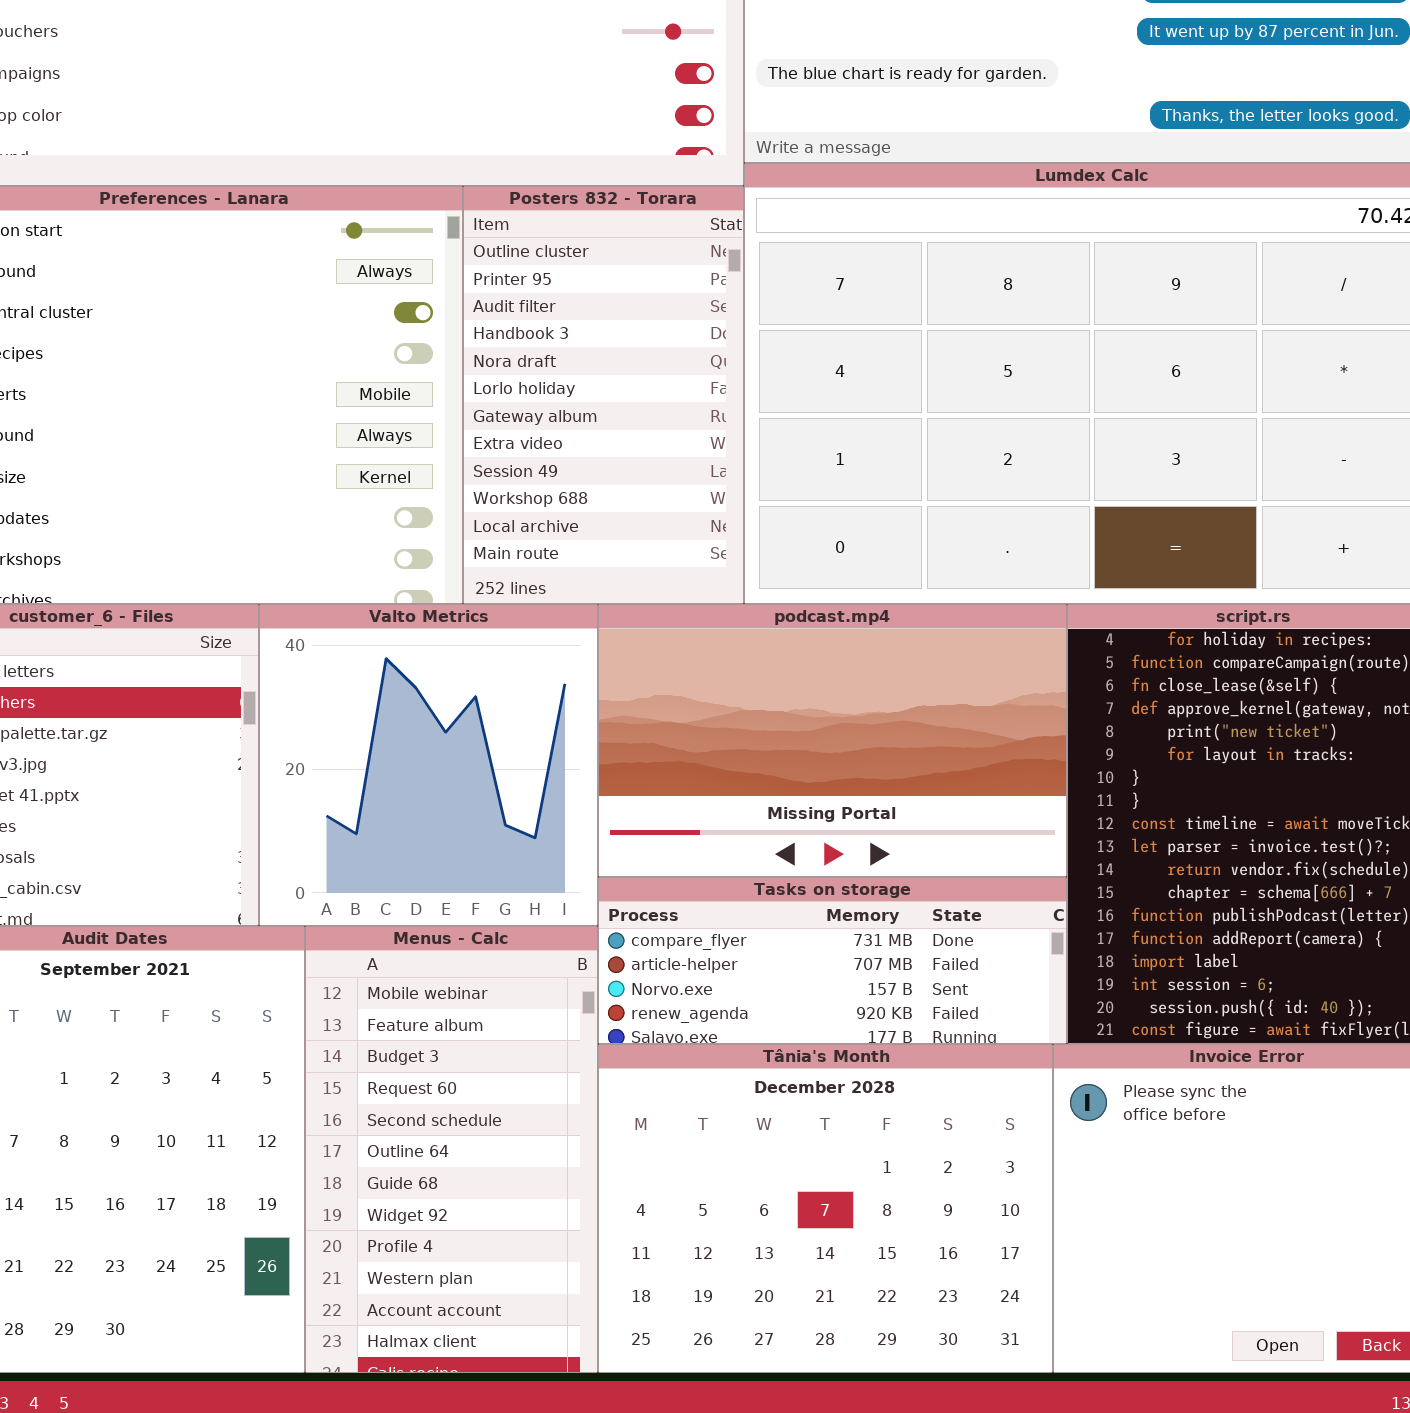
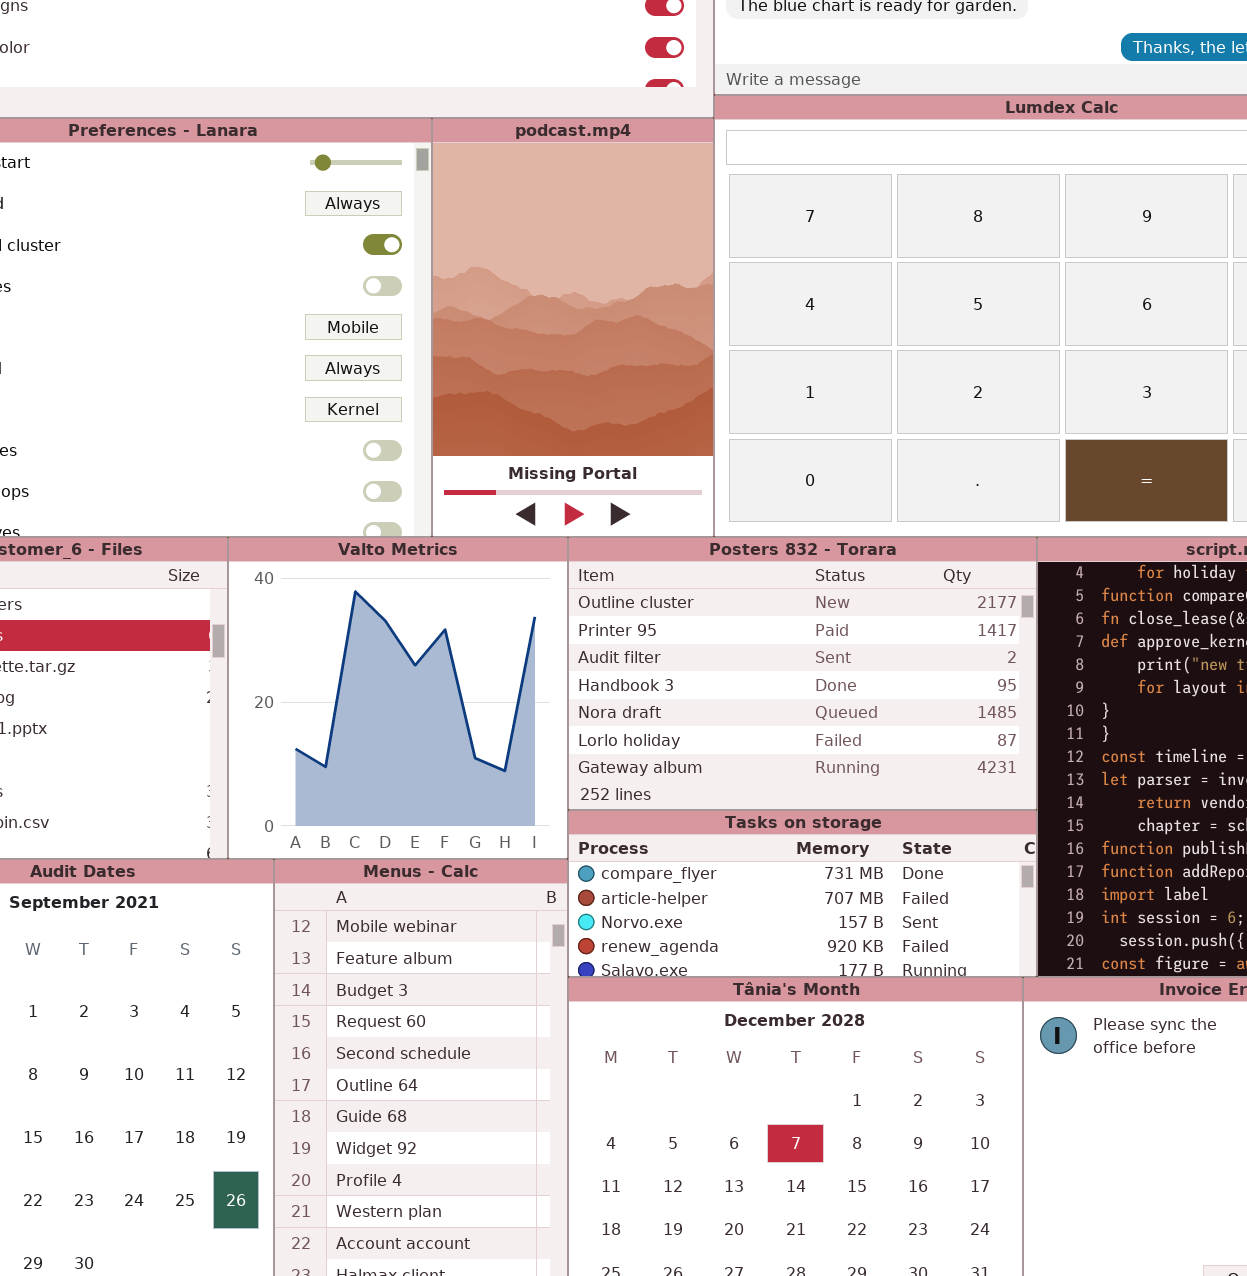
Posters 832 - Torara: [463,186,744,604] -> [568,537,1037,810], moved, resized
podcast.mp4: [598,604,1067,877] -> [432,118,714,537], moved, resized

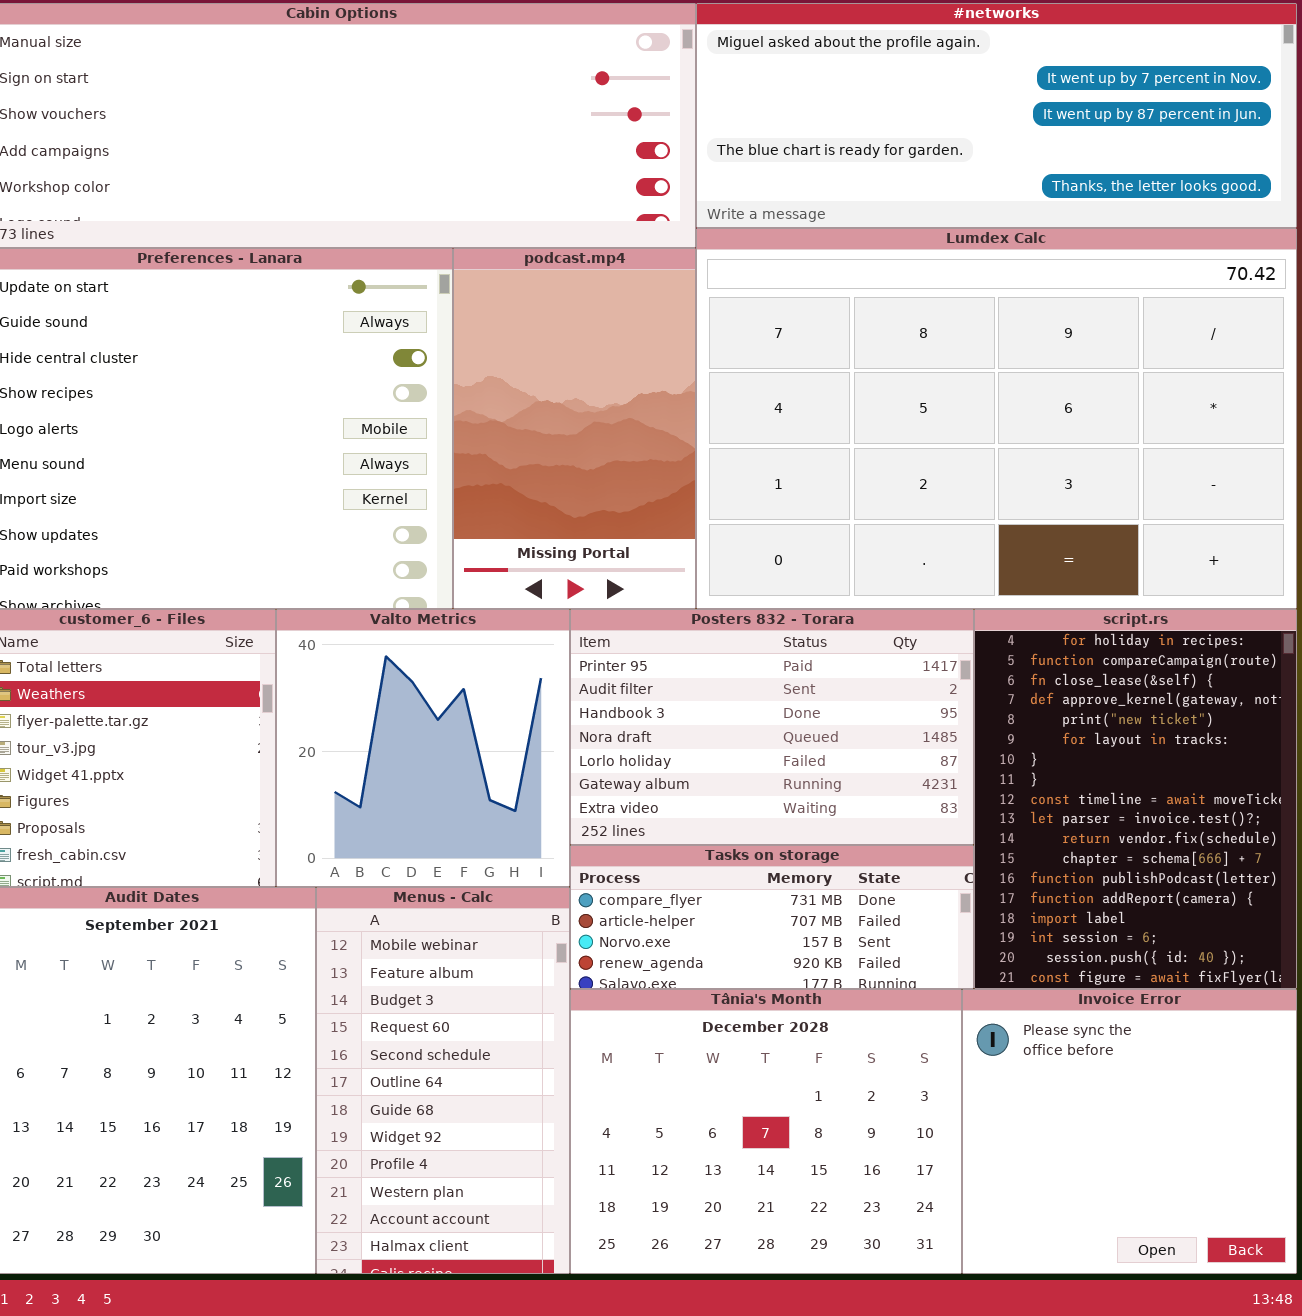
Posters 832 - Torara: [568,537,1037,810] -> [570,609,974,845], scrolled down 1 row

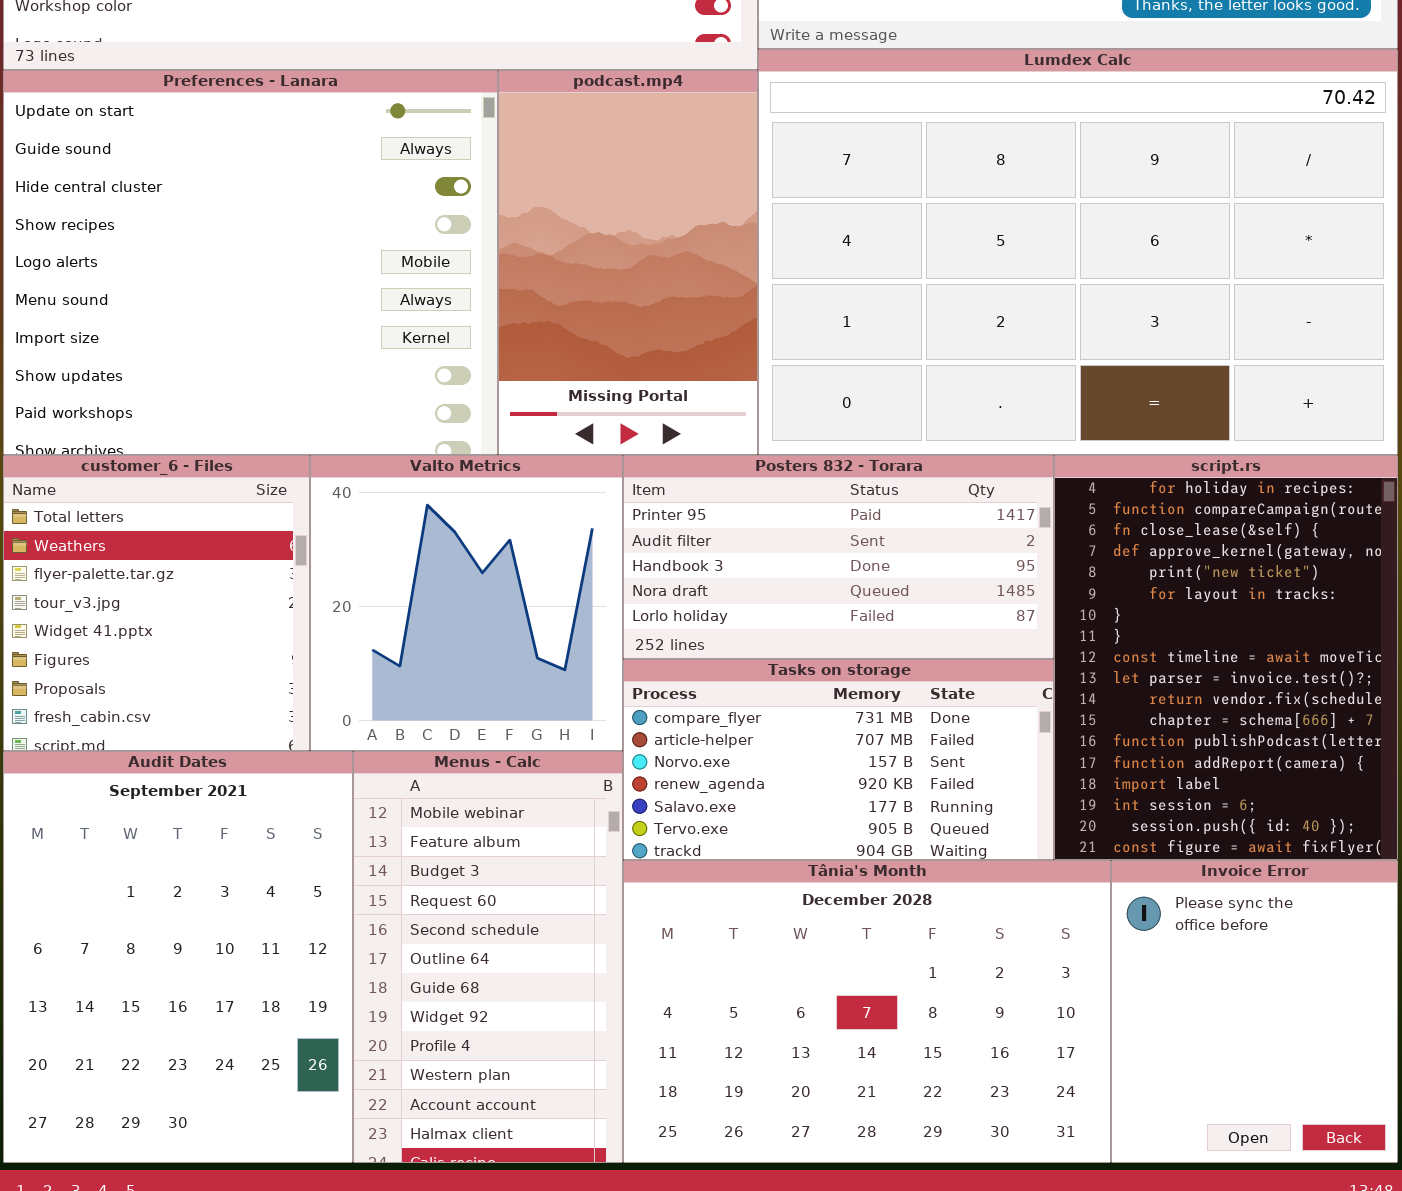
Posters 832 - Torara: [570,609,974,845] -> [623,455,1054,659], resized
Tasks on storage: [570,845,974,989] -> [623,659,1054,860], resized
Tânia's Month: [570,989,962,1274] -> [623,860,1111,1163], resized
Invoice Error: [962,989,1297,1274] -> [1111,860,1398,1163], resized

